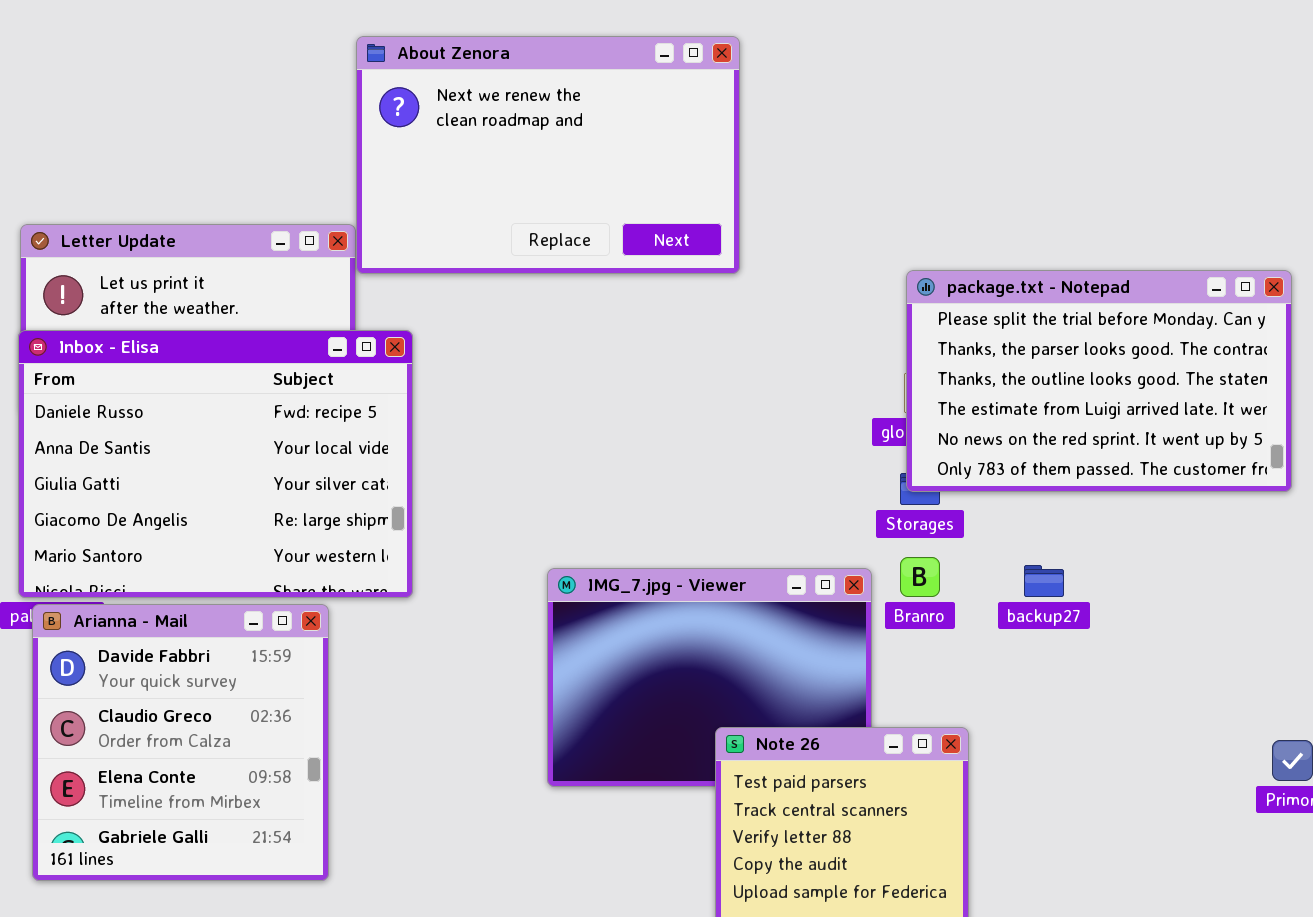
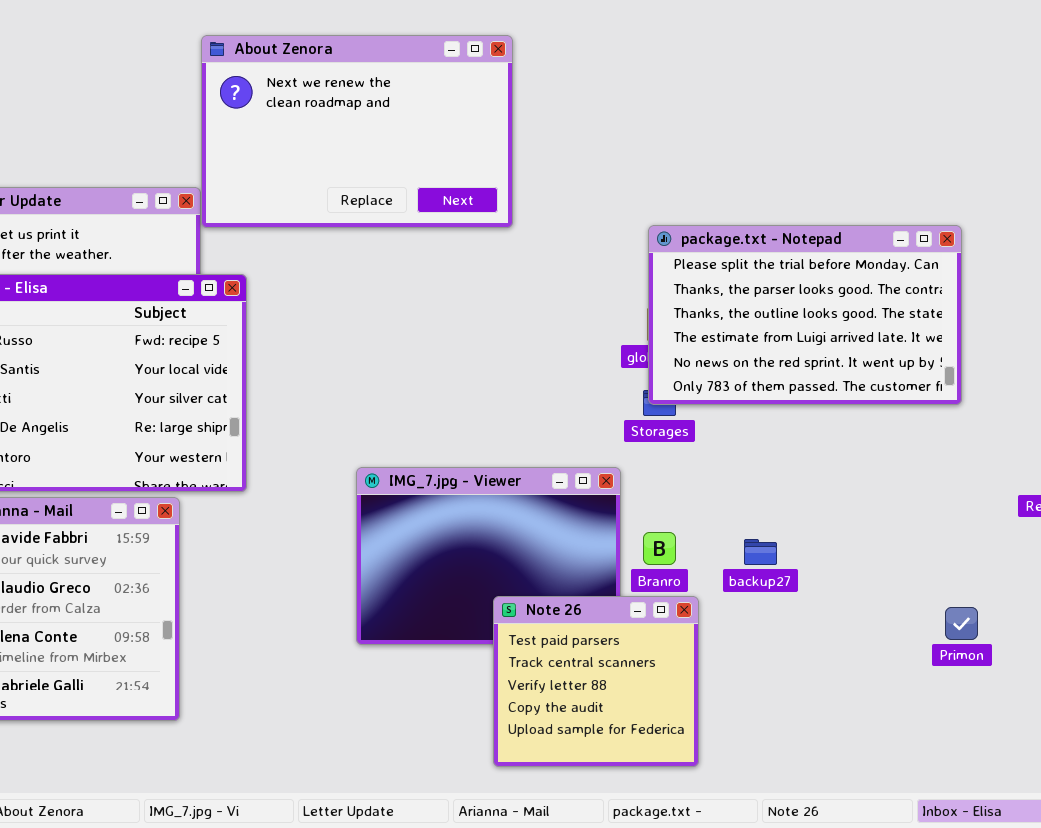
Branro: [900,557,940,597] -> [643,532,676,565], moved
backup27: [1024,565,1064,597] -> [744,539,777,565], moved

